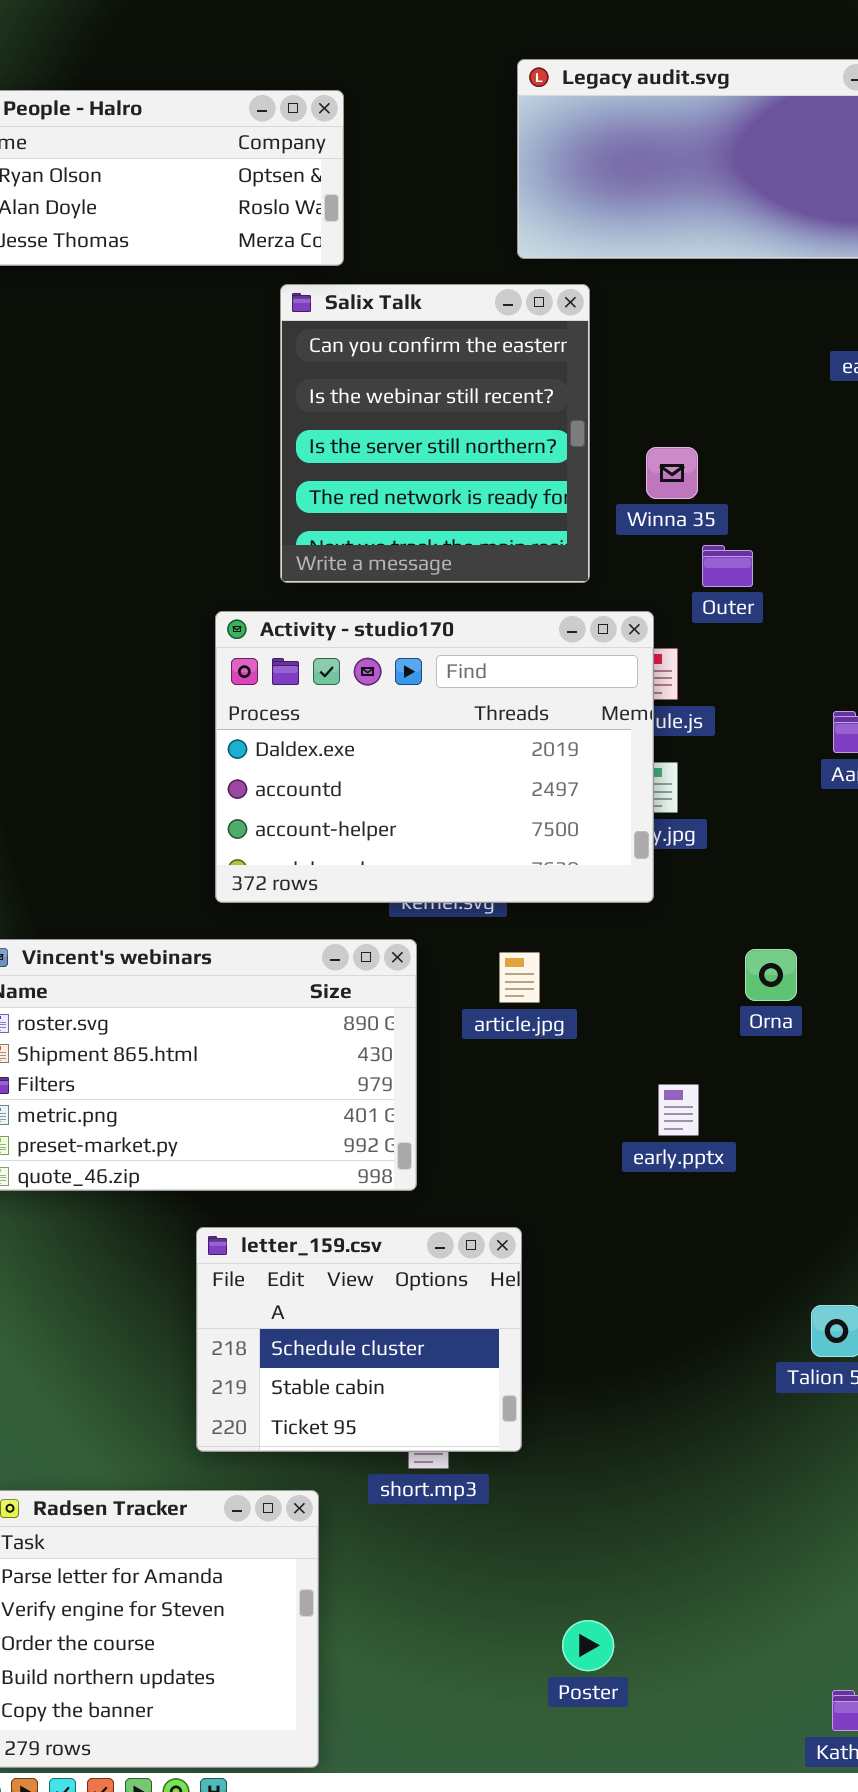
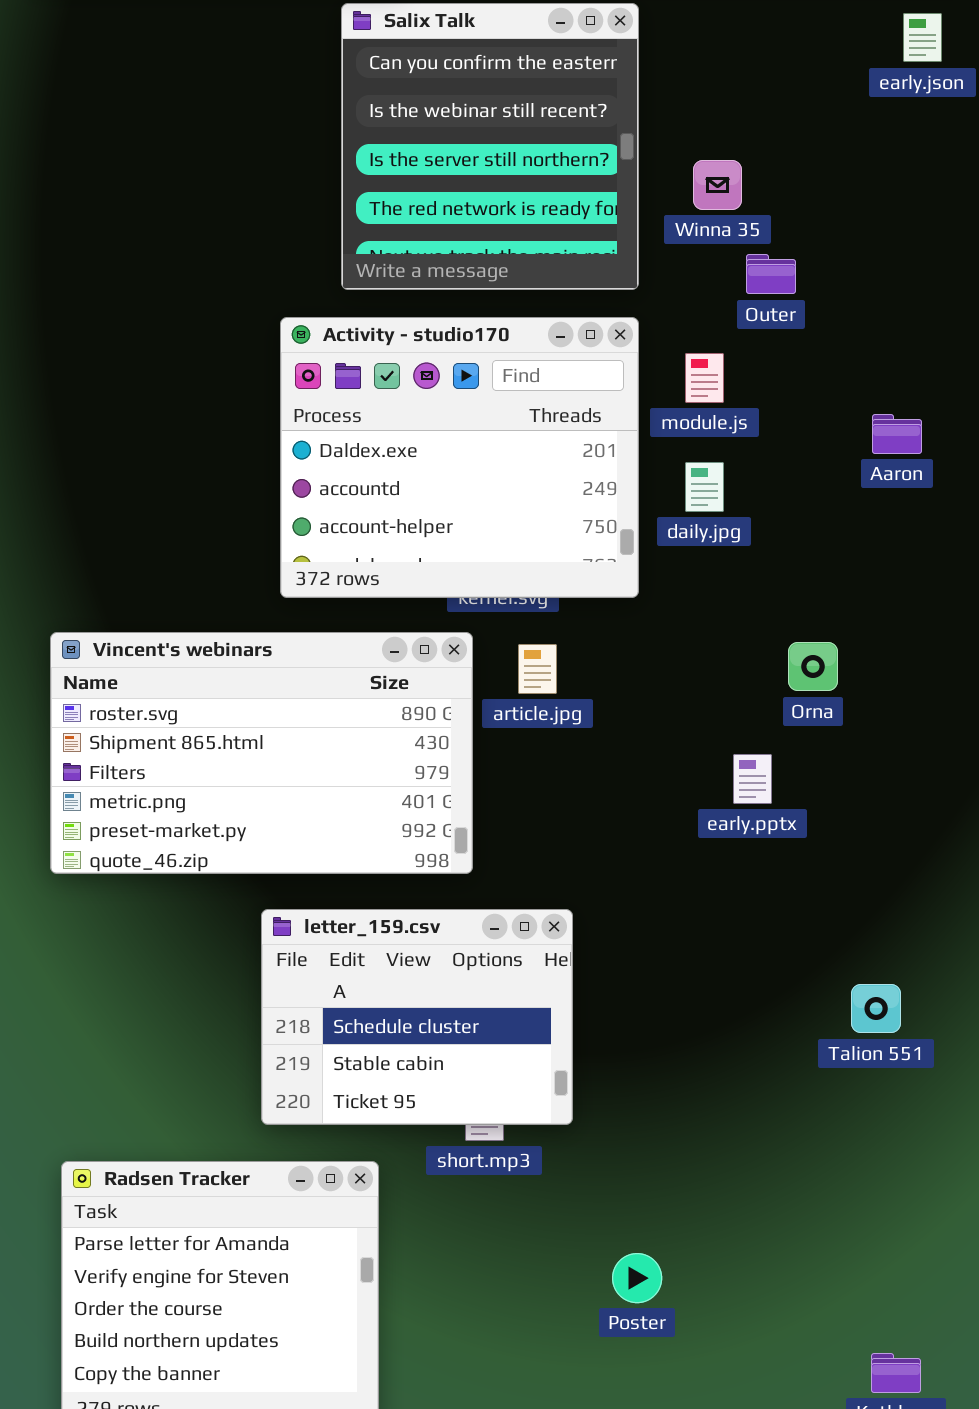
Activity - studio170: [215,611,654,903] -> [280,317,639,598], resized
article.jpg: [499,952,540,1003] -> [518,644,557,694], moved
early.pptx: [658,1084,699,1136] -> [733,754,772,804], moved
Poster: [562,1620,614,1671] -> [612,1253,662,1303], moved

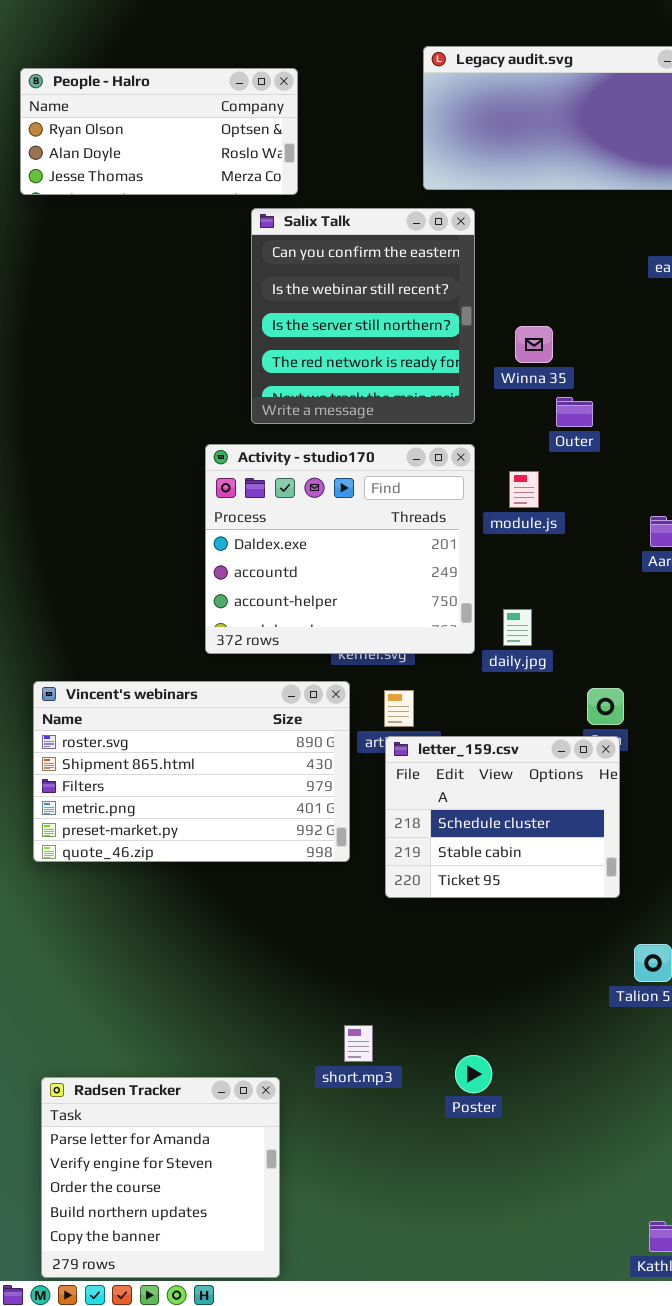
daily.jpg: [685,462,724,512] -> [503,609,532,646], moved
letter_159.csv: [261,909,573,1125] -> [385,736,620,898], moved
Poster: [612,1253,662,1303] -> [455,1055,492,1093], moved

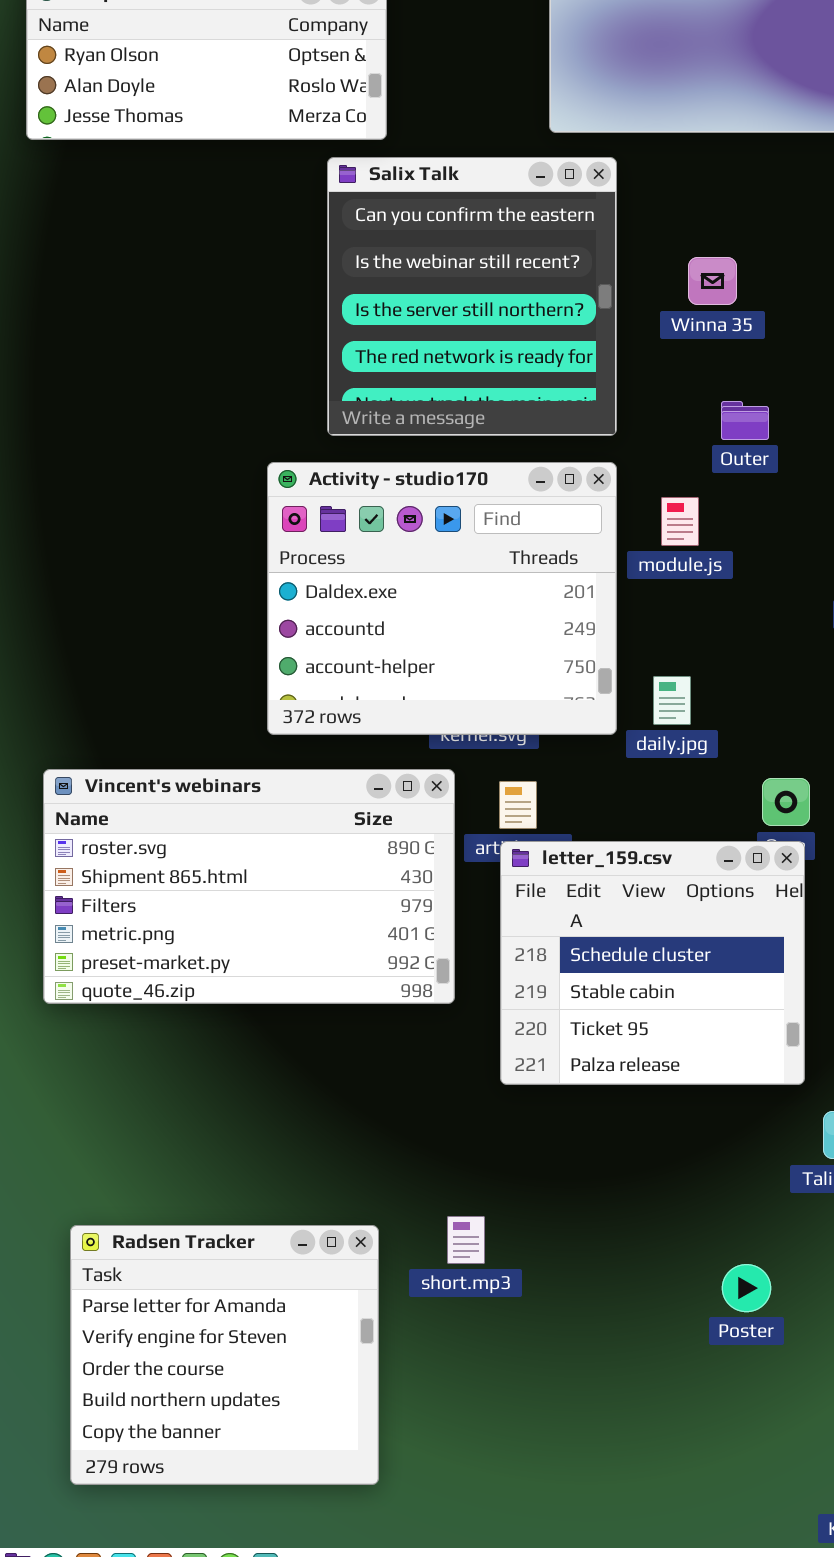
Winna 35: [515,326,553,363] -> [688,257,737,305], moved
letter_159.csv: [385,736,620,898] -> [500,841,805,1085], resized
Poster: [455,1055,492,1093] -> [722,1264,771,1312], moved
Radsen Tracker: [41,1077,280,1278] -> [70,1225,379,1485], moved

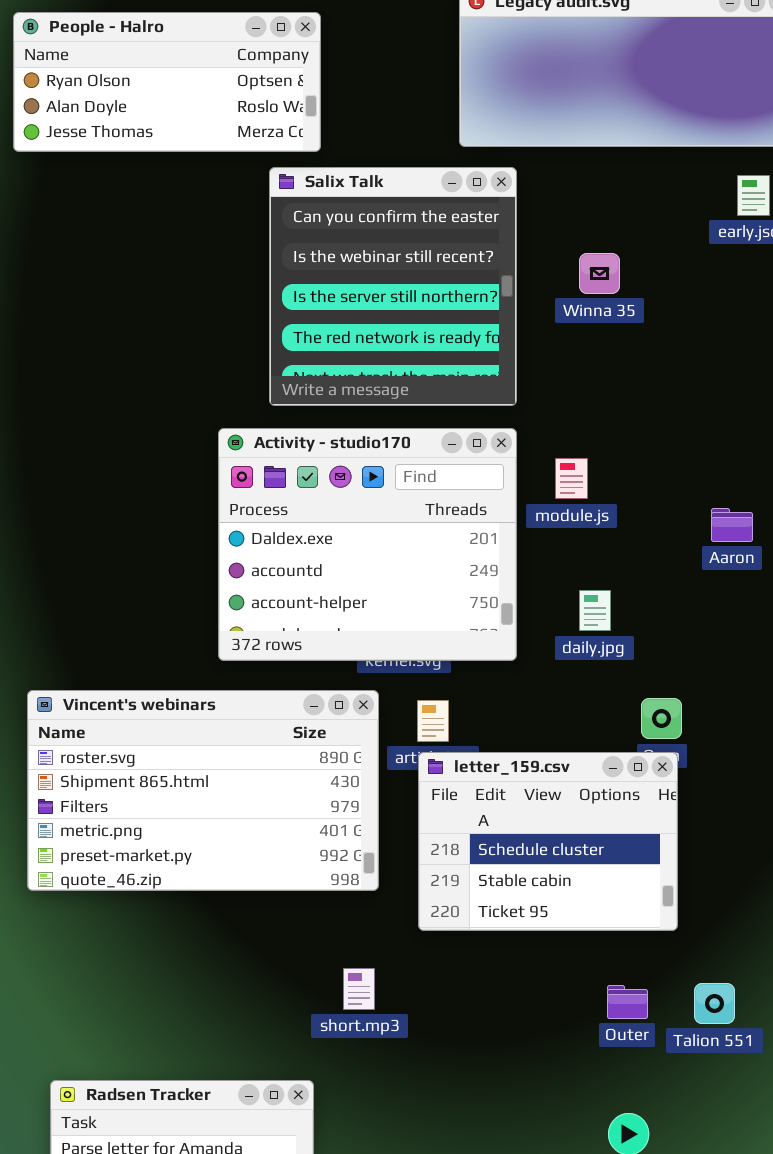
Outer: [721,401,769,440] -> [607,985,648,1019], moved
daily.jpg: [653,676,691,725] -> [579,590,611,631], moved
letter_159.csv: [500,841,805,1085] -> [418,752,678,931], resized
short.mp3: [447,1216,485,1264] -> [343,968,375,1010], moved

